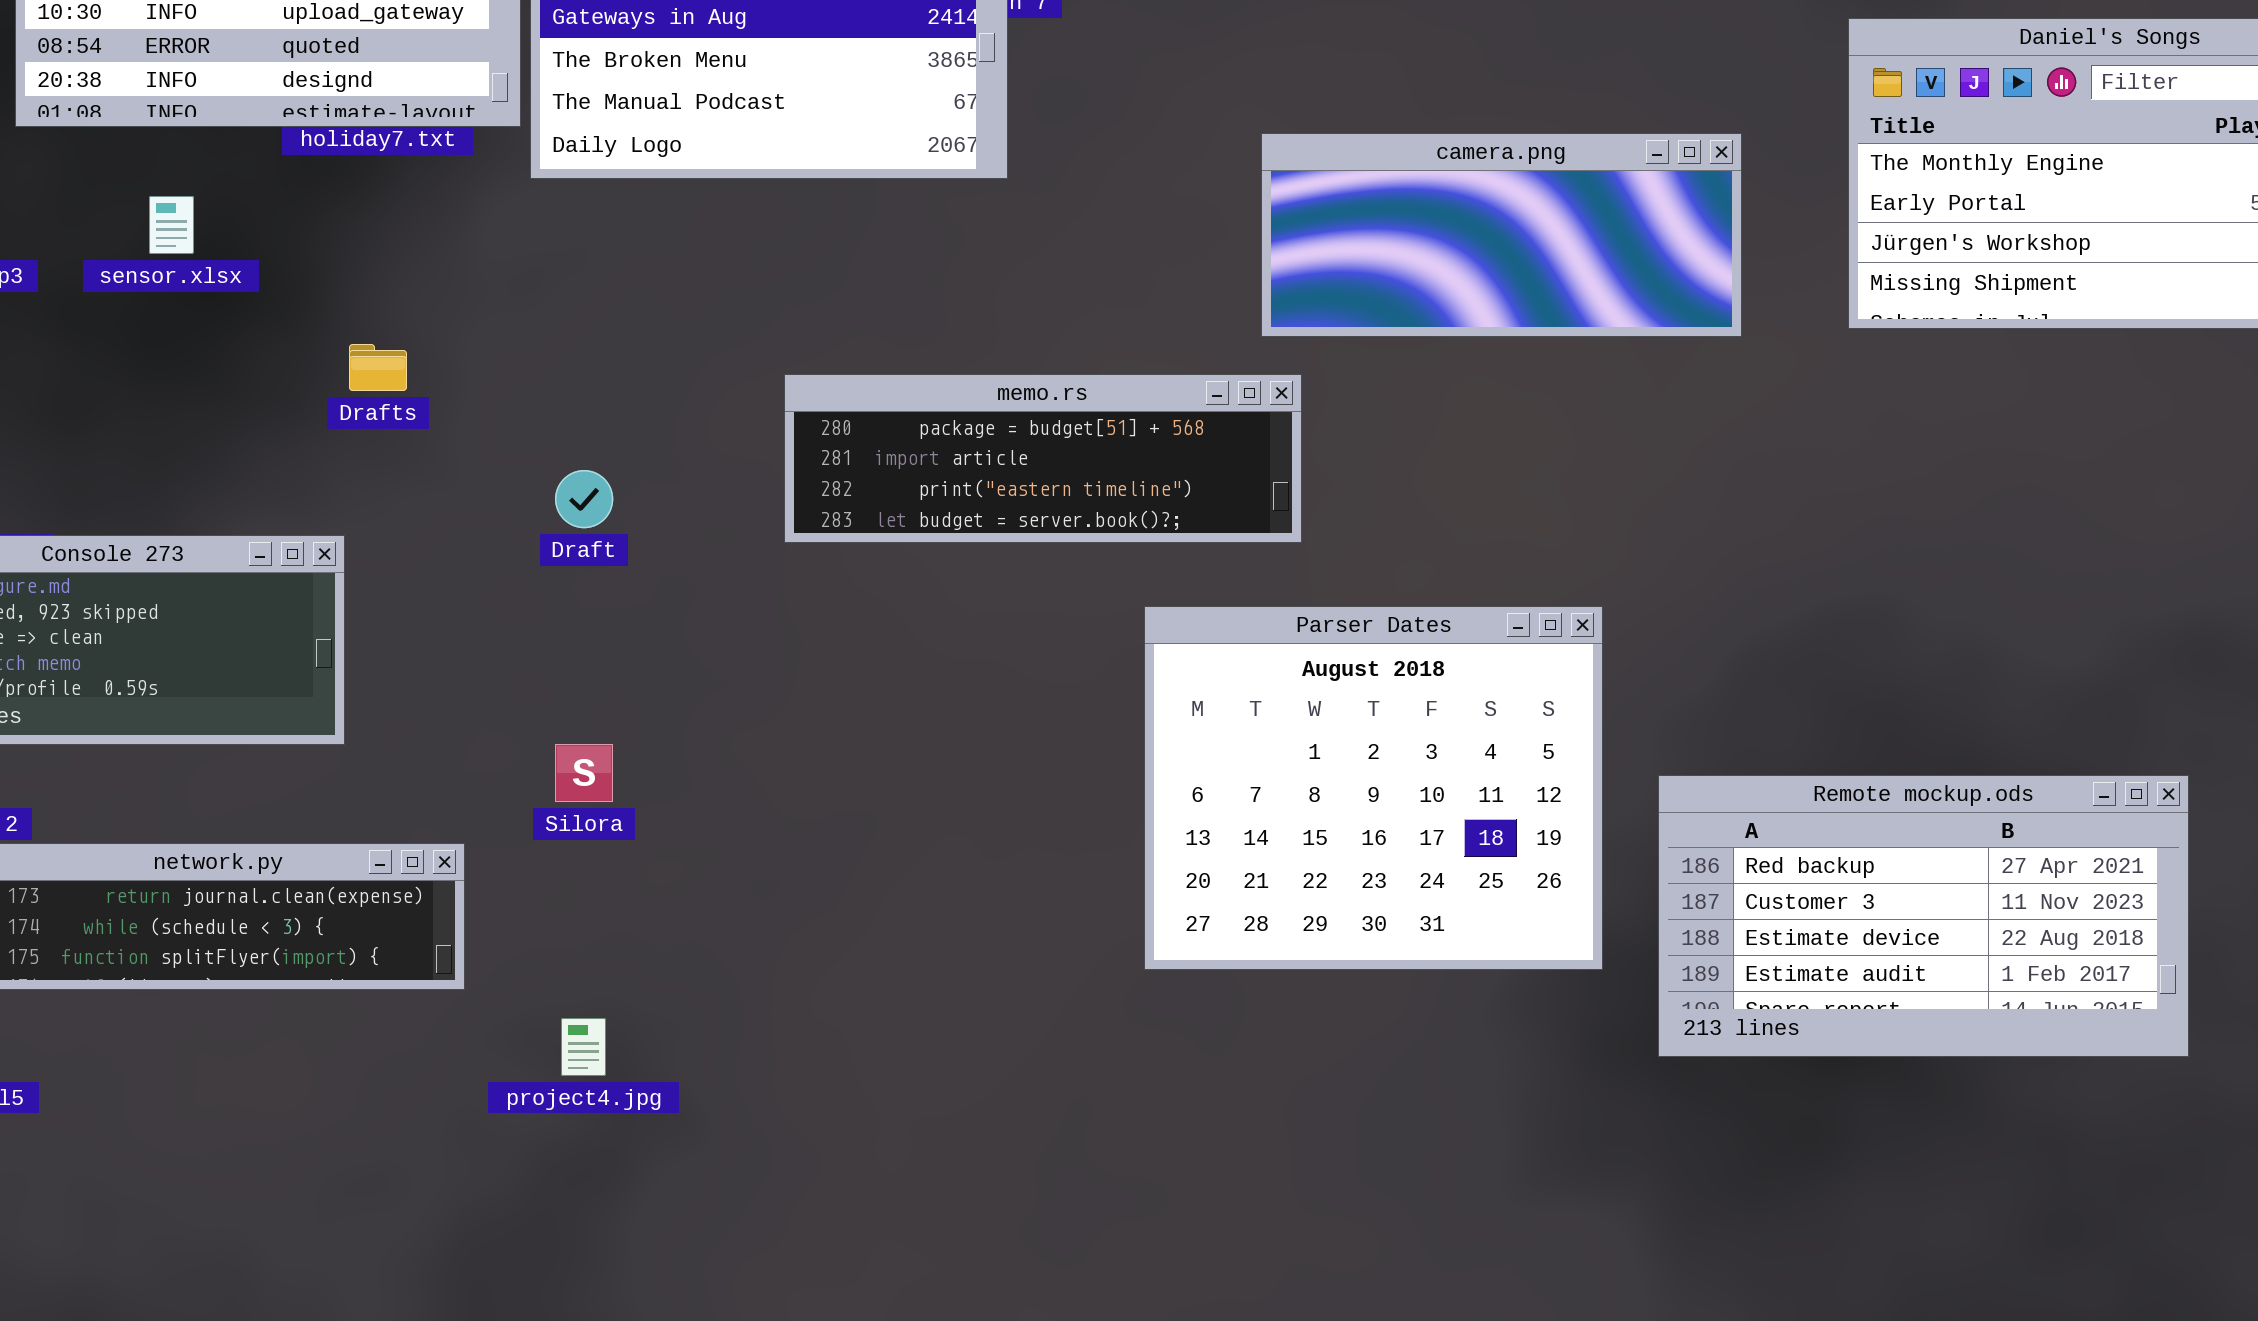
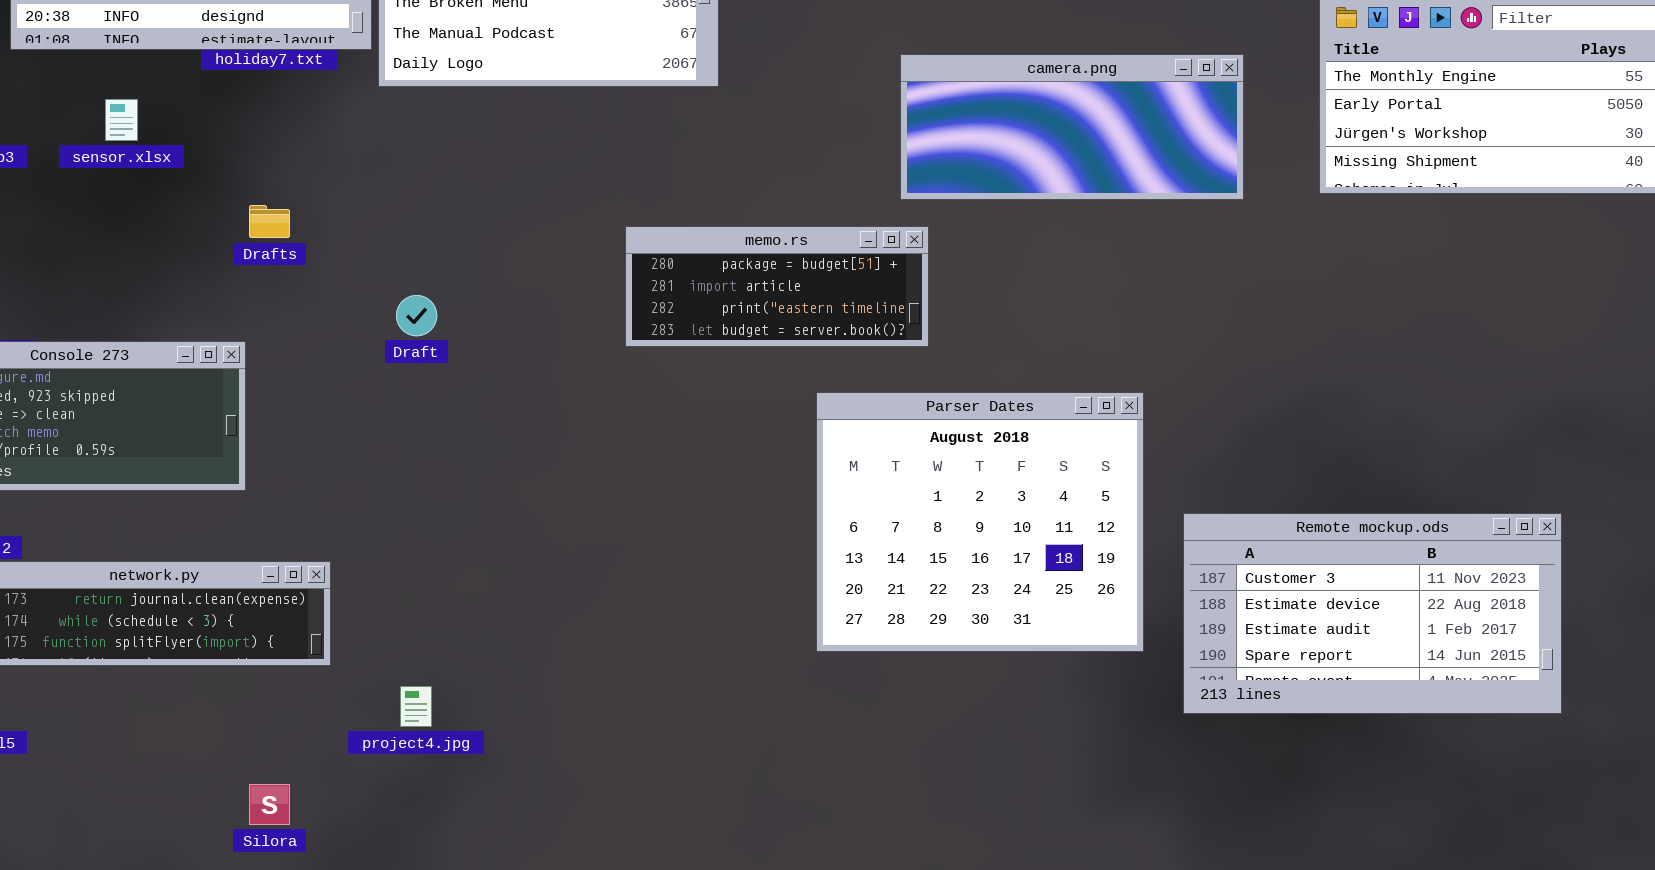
memo.rs: [784,374,1302,543] -> [625,226,929,347], resized
Silora: [555,744,613,802] -> [249,784,290,825], moved
Remote mockup.ods: [1658,775,2189,1057] -> [1183,513,1562,714], scrolled down 1 row

